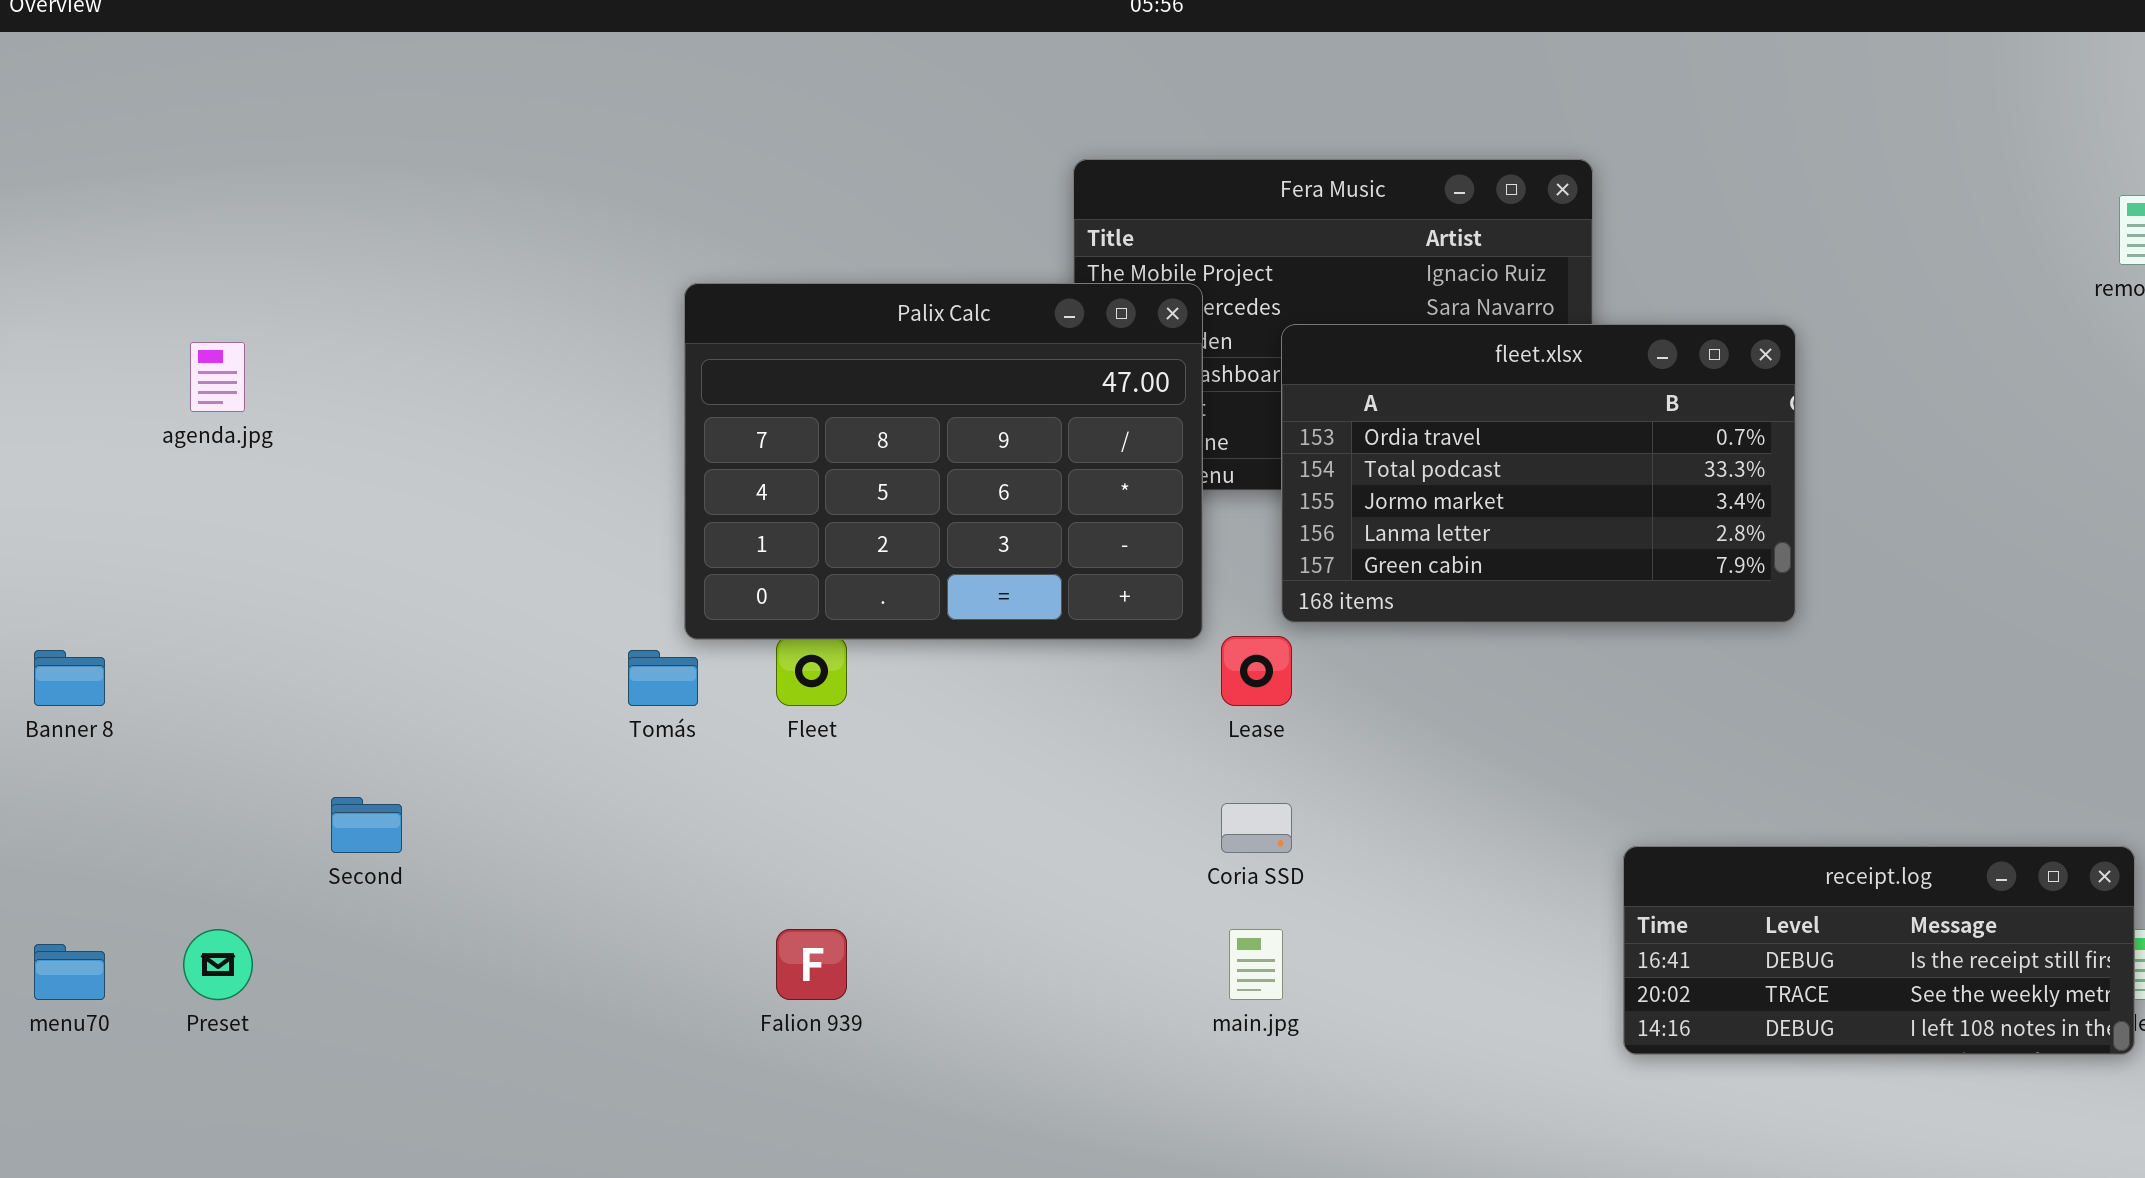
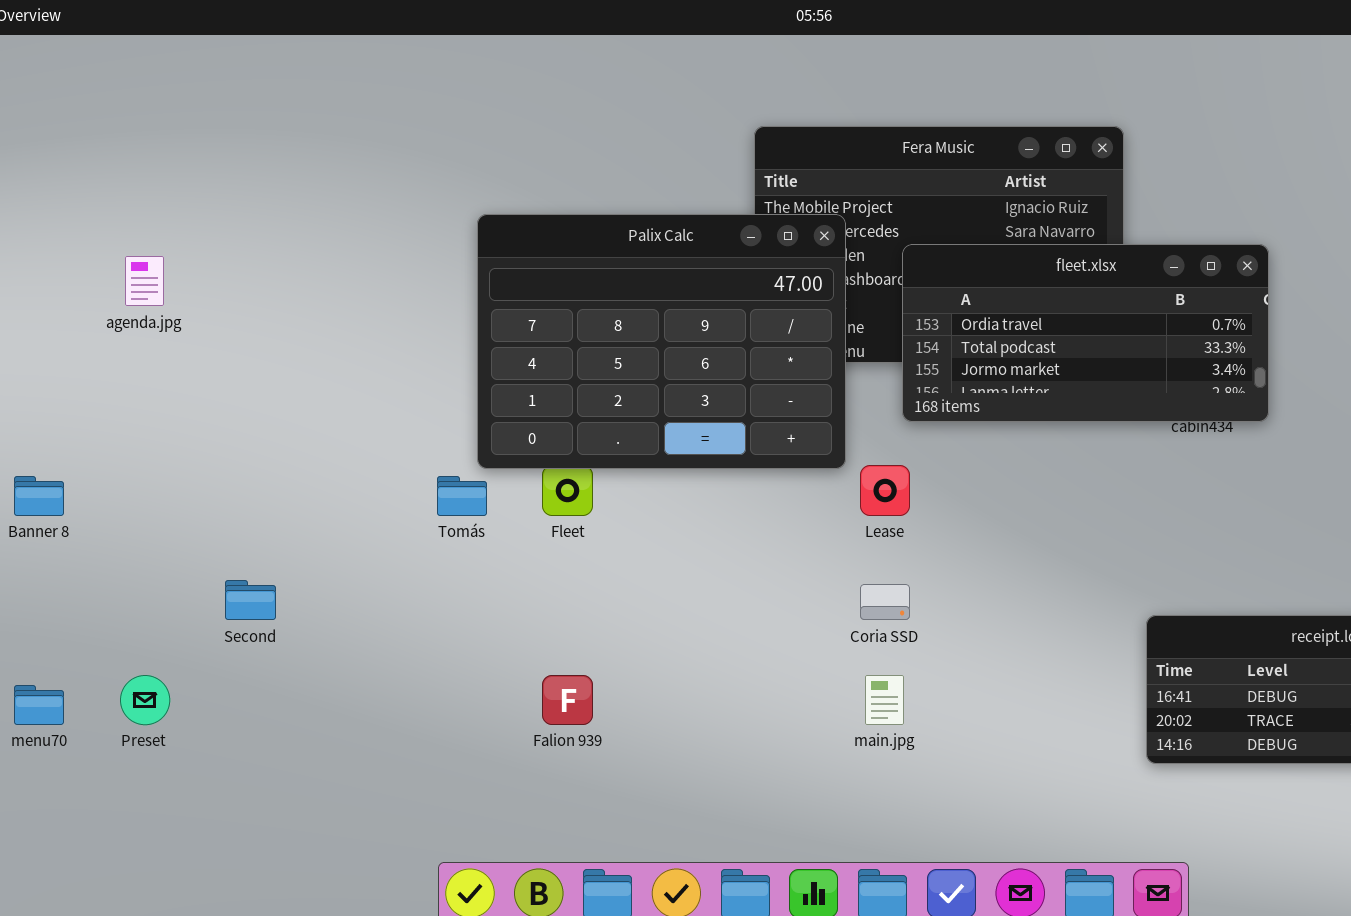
fleet.xlsx: [1281,324,1796,623] -> [902,244,1269,422], resized

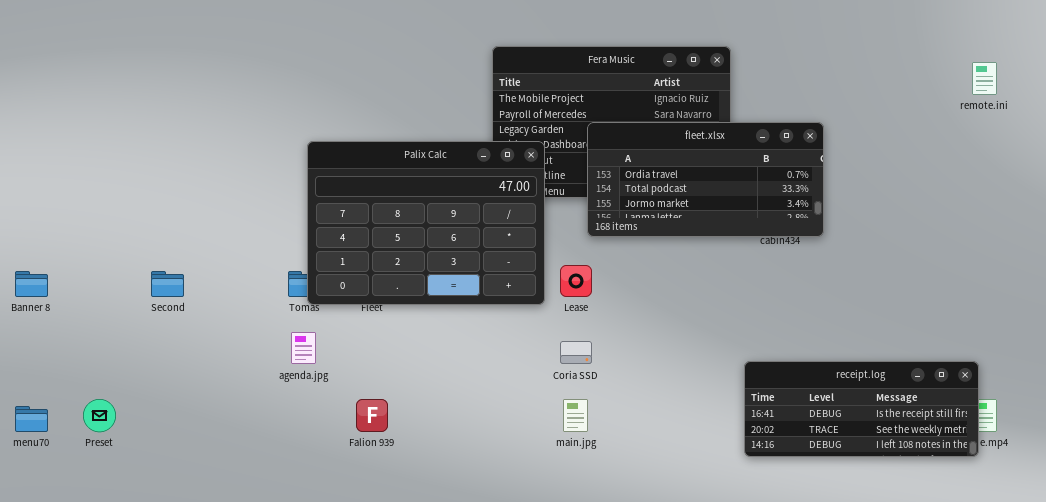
Palix Calc: [477,214,846,469] -> [307,141,545,305], moved
agenda.jpg: [125,256,164,306] -> [291,332,316,364], moved
Second: [225,580,276,620] -> [151,271,184,297], moved

